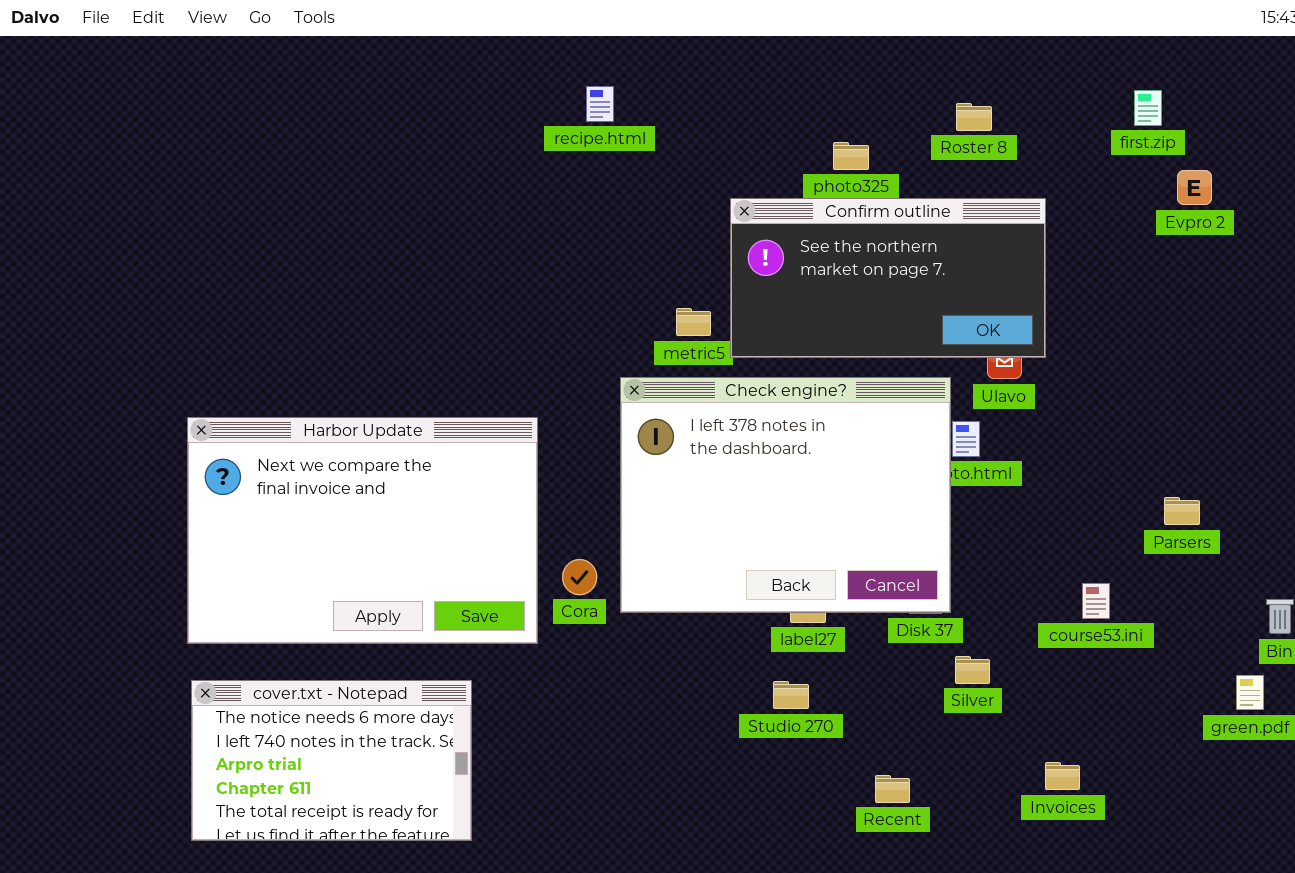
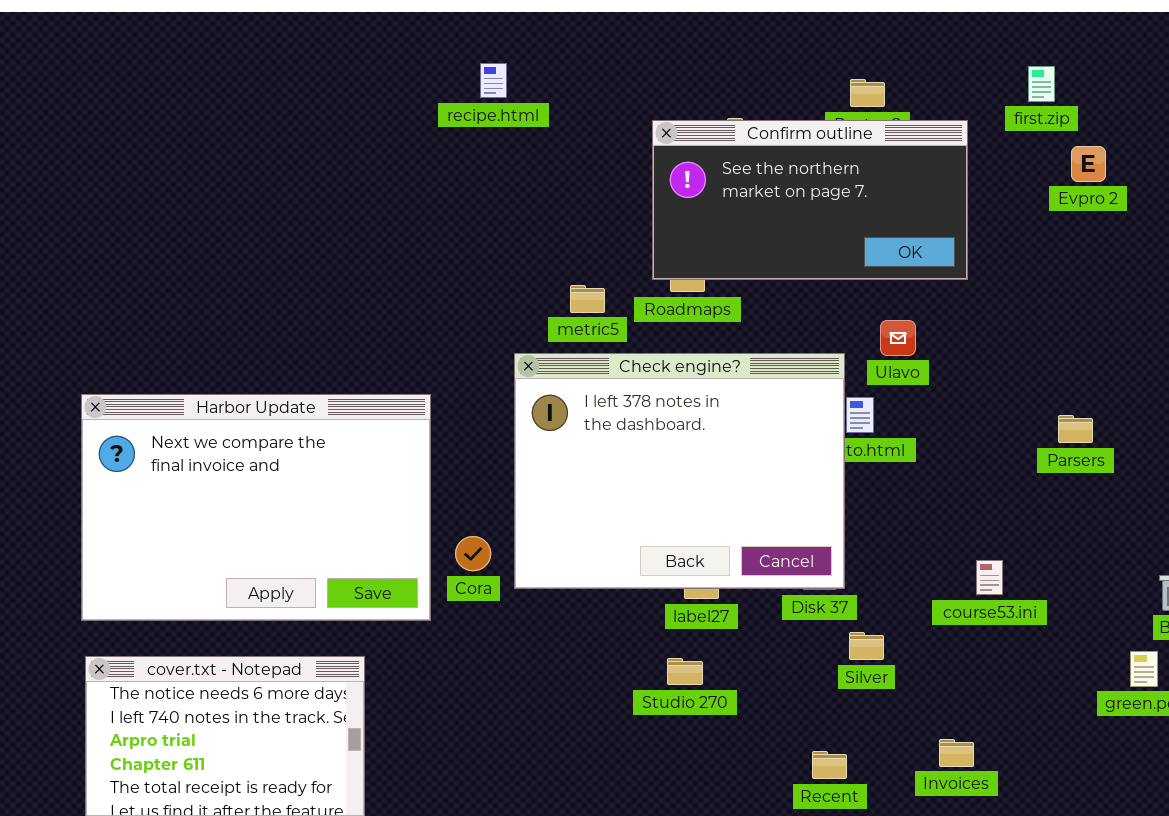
Confirm outline: [730,198,1046,358] -> [652,120,968,280], moved
Parsers: [1164,497,1200,525] -> [1058,415,1093,443], moved
Recent: [875,775,910,803] -> [812,751,847,779], moved

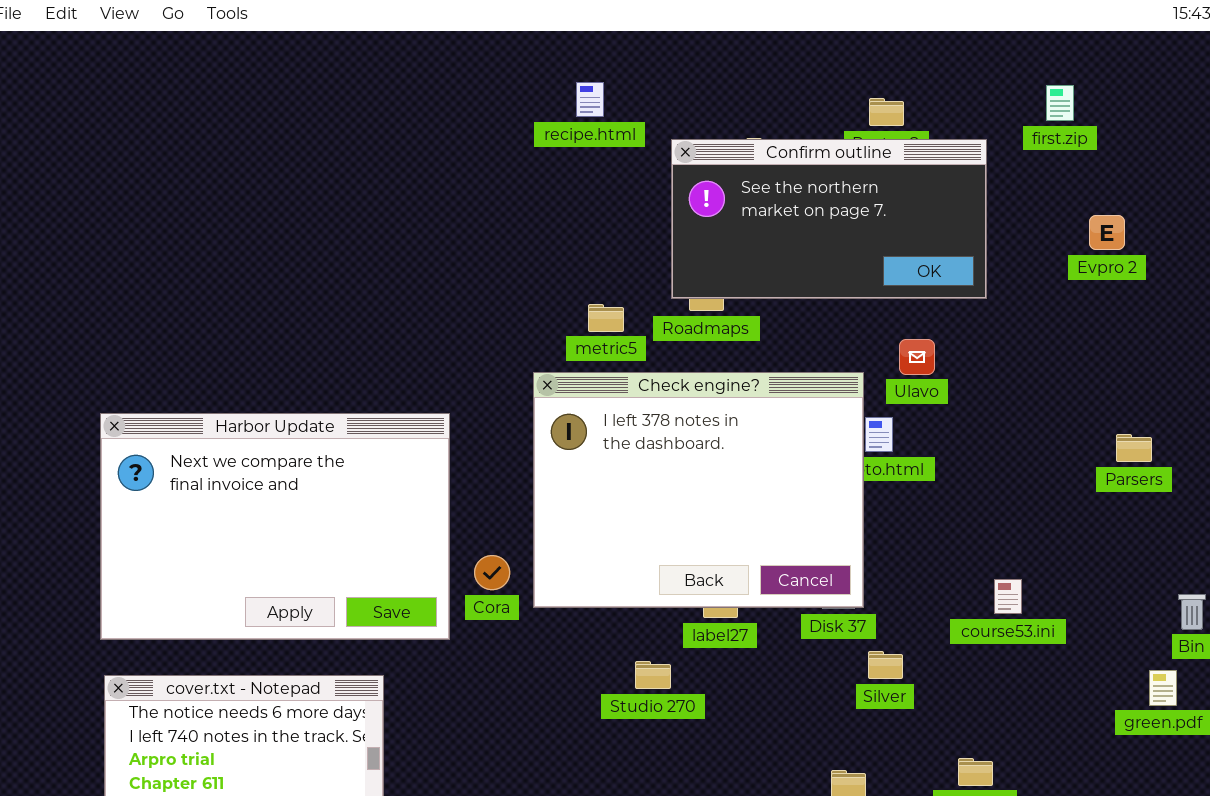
recipe.html: [480,63,507,98] -> [576,82,604,117], moved
Evpro 2: [1071,146,1106,182] -> [1089,215,1125,250], moved
Parsers: [1058,415,1093,443] -> [1116,434,1152,462], moved
Studio 270: [667,658,703,685] -> [635,661,671,689], moved

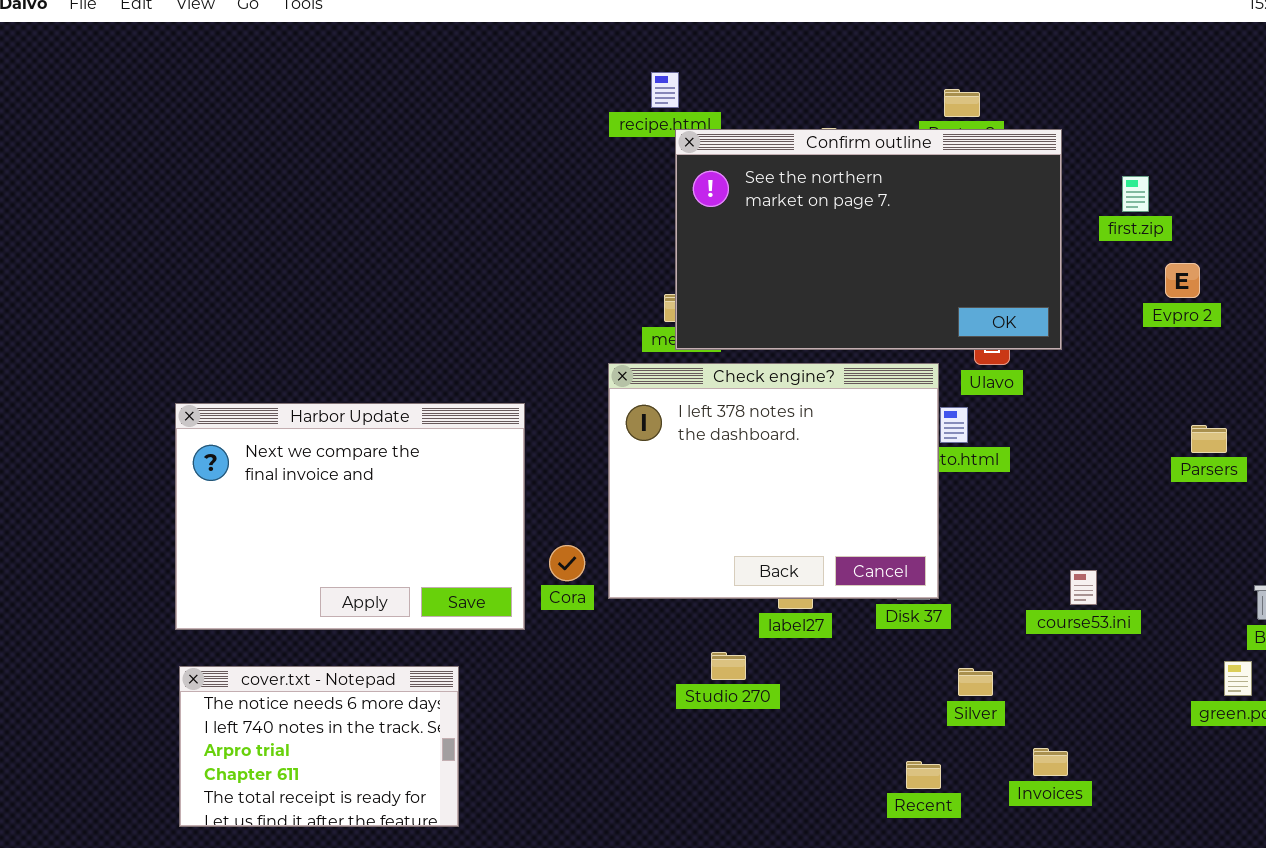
first.zip: [1046,85,1074,121] -> [1122,176,1149,212], moved
Confirm outline: [671,139,987,299] -> [675,129,1062,350], resized
Evpro 2: [1089,215,1125,250] -> [1165,263,1200,298], moved
Silver: [868,651,903,679] -> [958,668,993,696], moved

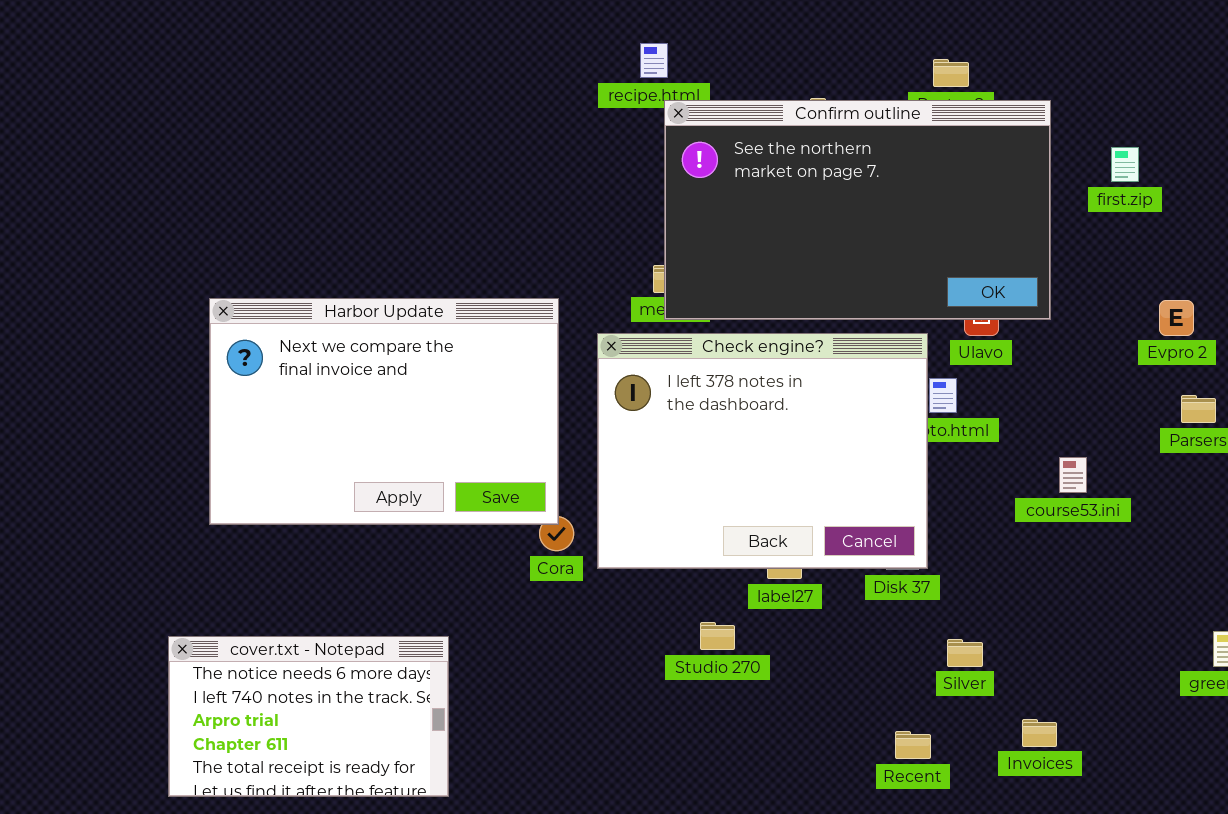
Evpro 2: [1165,263,1200,298] -> [1159,300,1194,336], moved
Harbor Update: [175,403,525,630] -> [209,298,559,525], moved
course53.ini: [1070,570,1097,605] -> [1059,457,1087,493], moved

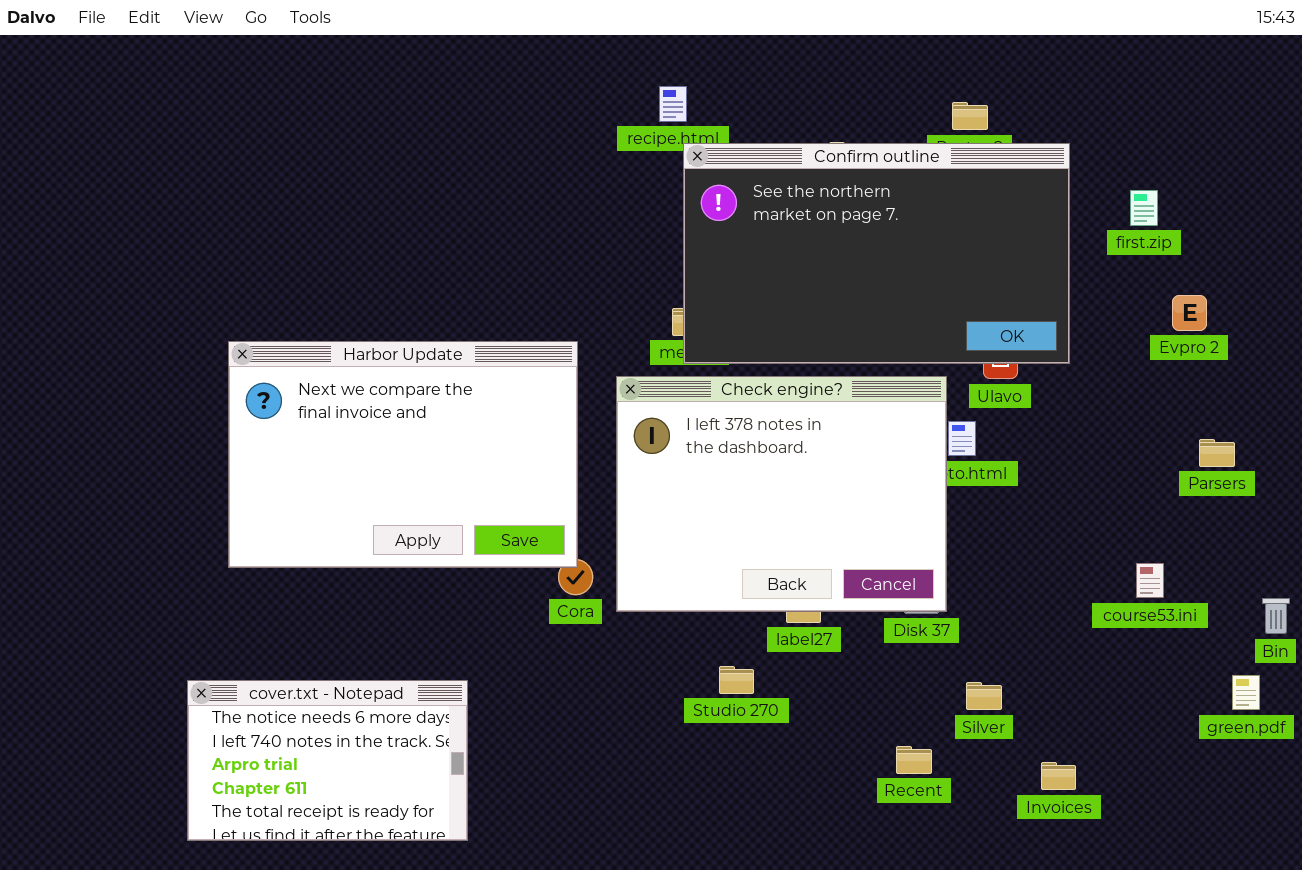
Evpro 2: [1159,300,1194,336] -> [1172,295,1207,331], moved
course53.ini: [1059,457,1087,493] -> [1136,563,1164,598], moved
Recent: [895,731,931,759] -> [896,746,932,774], moved

